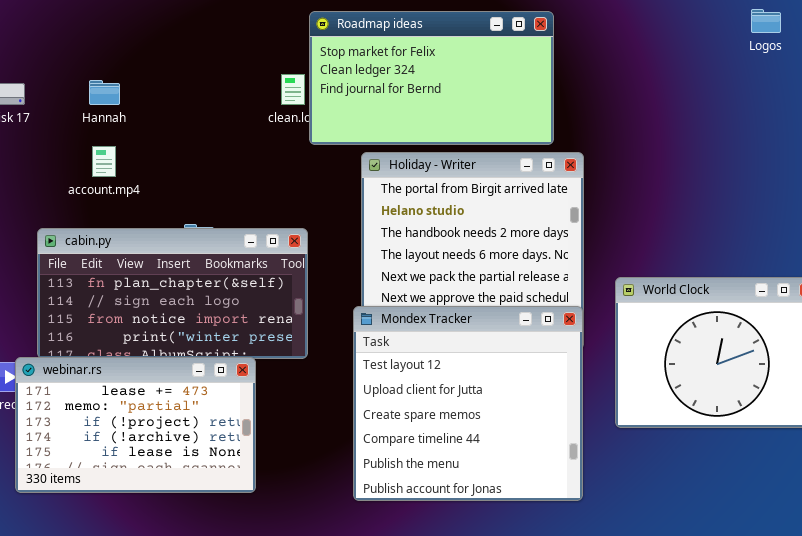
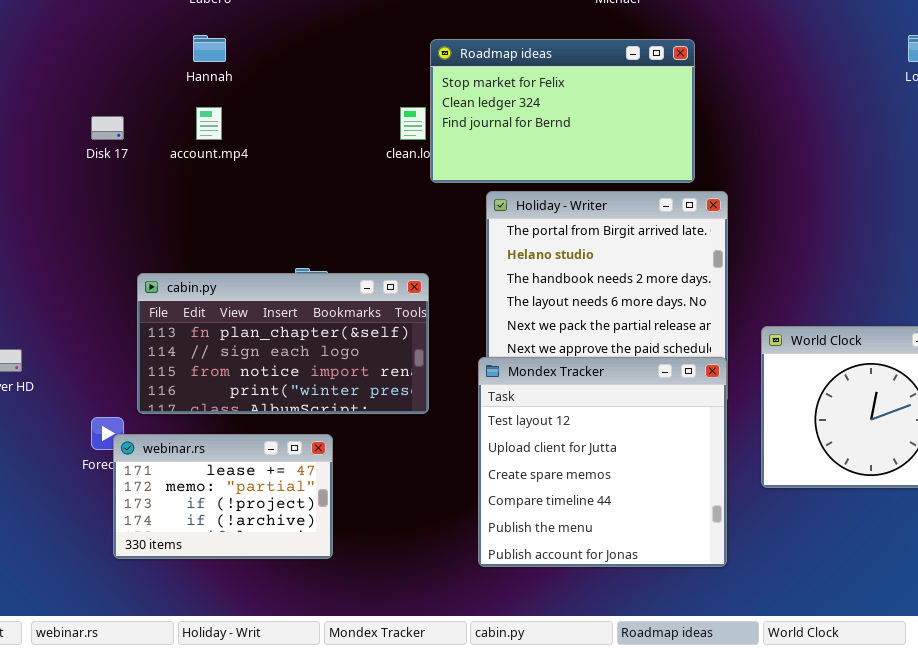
Hannah: [89,80,120,105] -> [193,35,226,62], moved
account.mp4: [92,146,116,177] -> [196,107,222,140], moved
webinar.rs: [15,357,256,493] -> [113,434,333,559], resized

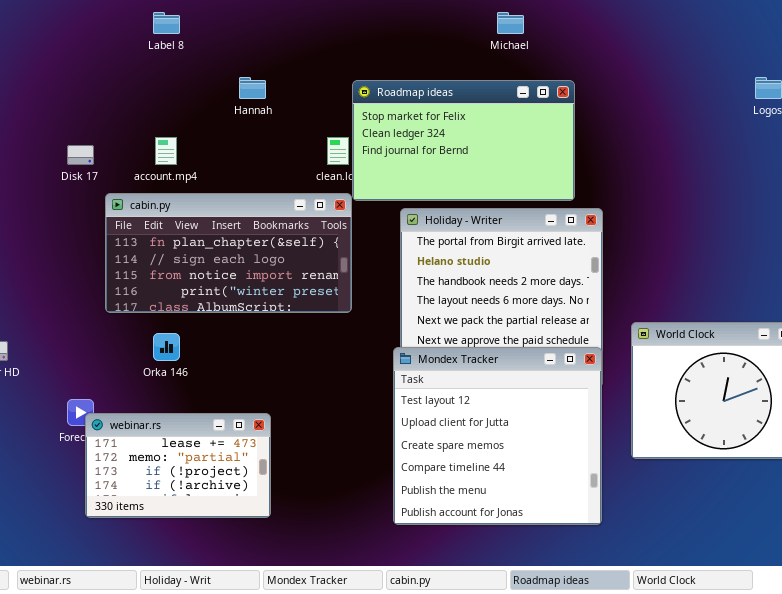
Hannah: [193,35,226,62] -> [239,77,266,99], moved
cabin.py: [137,273,429,414] -> [105,193,352,313], moved

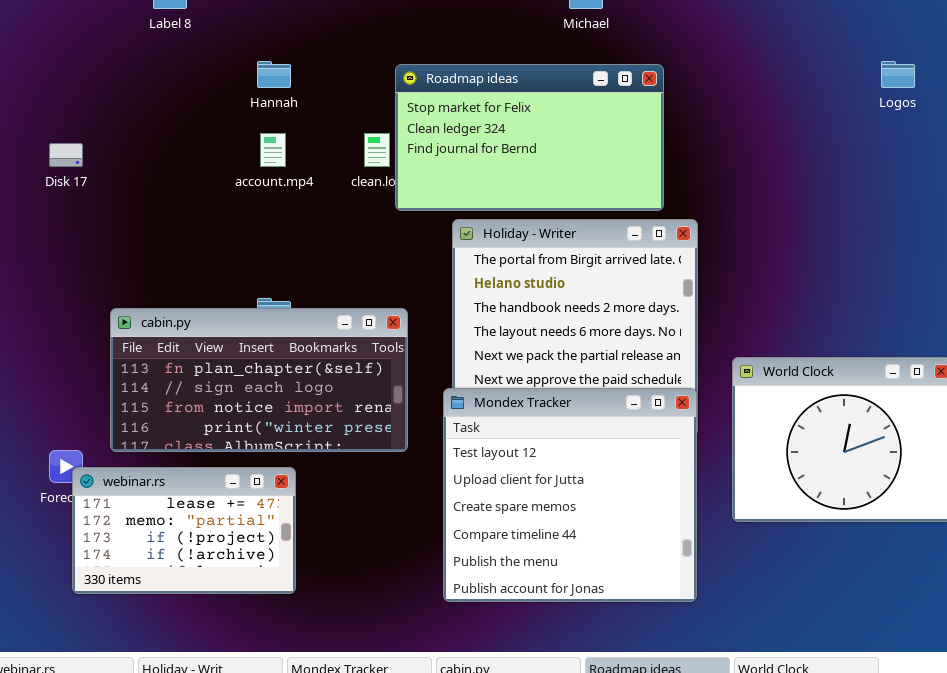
account.mp4: [155,137,177,165] -> [260,133,286,167], moved
cabin.py: [105,193,352,313] -> [110,308,408,452], moved

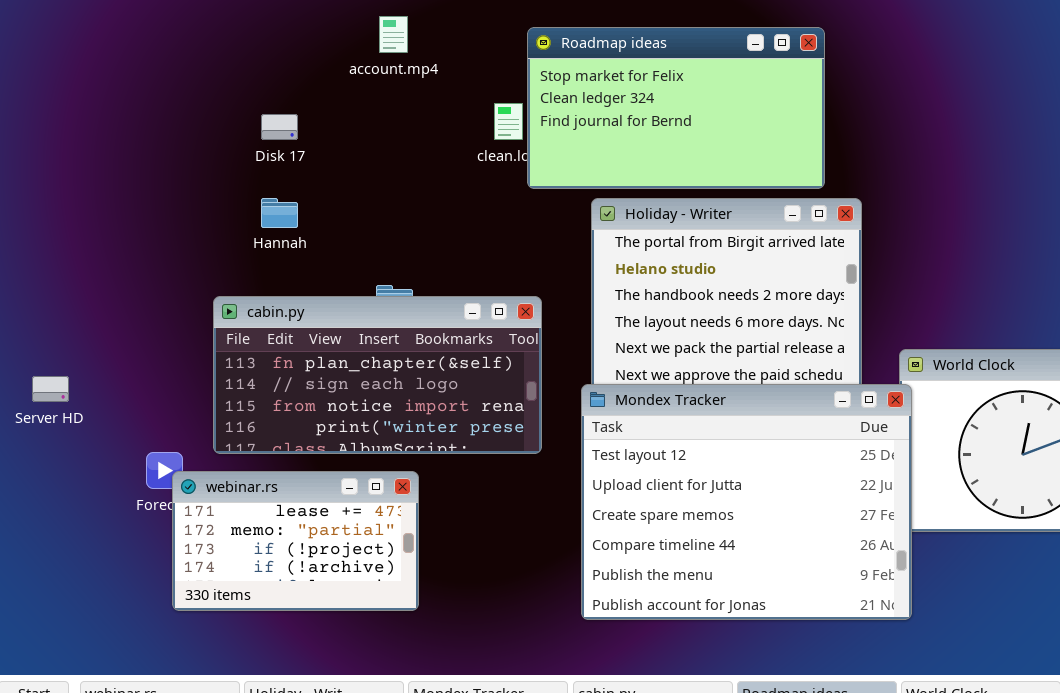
Hannah: [257,61,291,88] -> [261,198,298,228], moved
account.mp4: [260,133,286,167] -> [379,16,408,53], moved
Disk 17: [49,143,83,167] -> [261,114,298,140], moved
Mondex Tracker: [443,388,697,602] -> [581,384,912,620], resized

